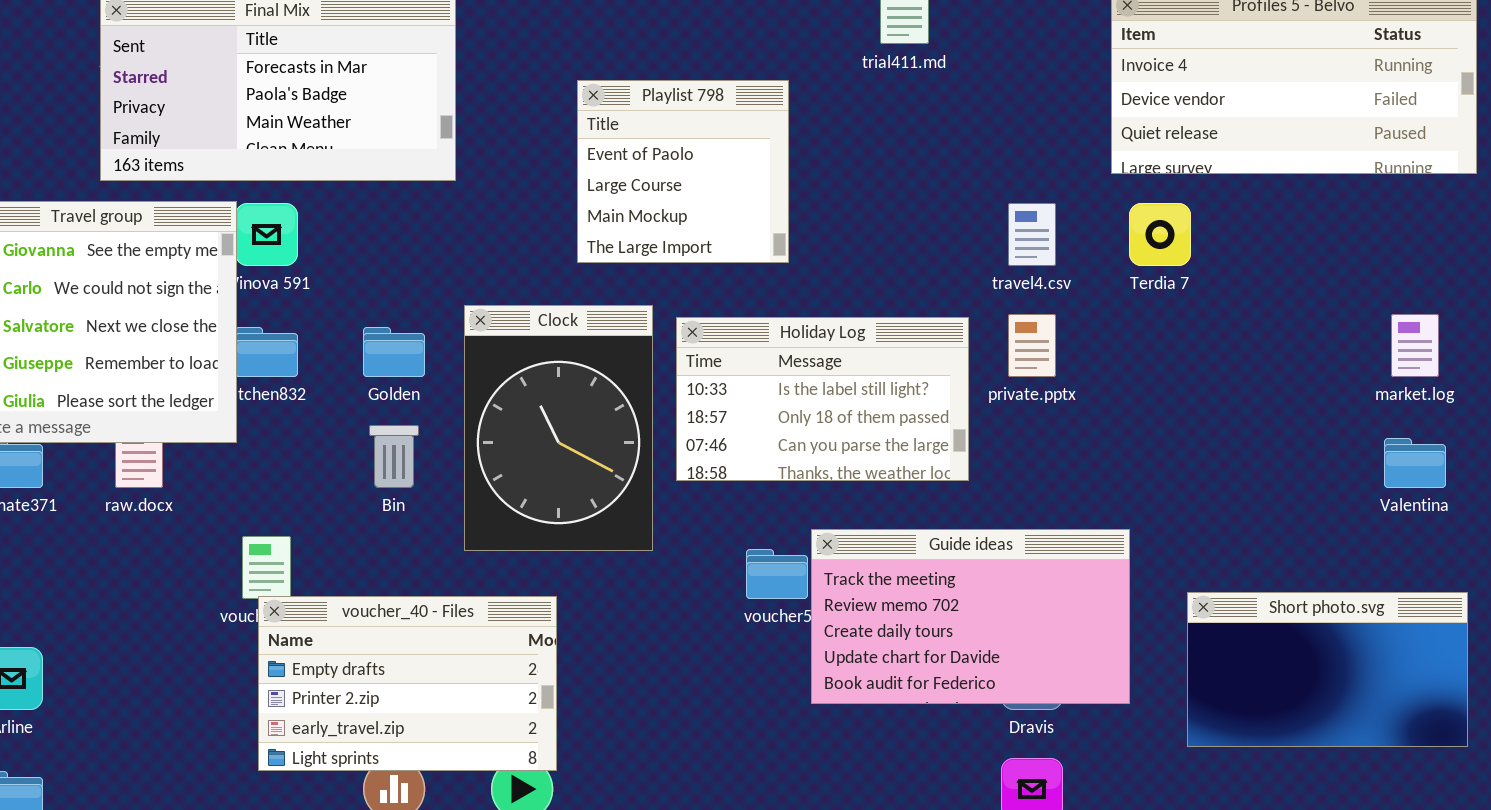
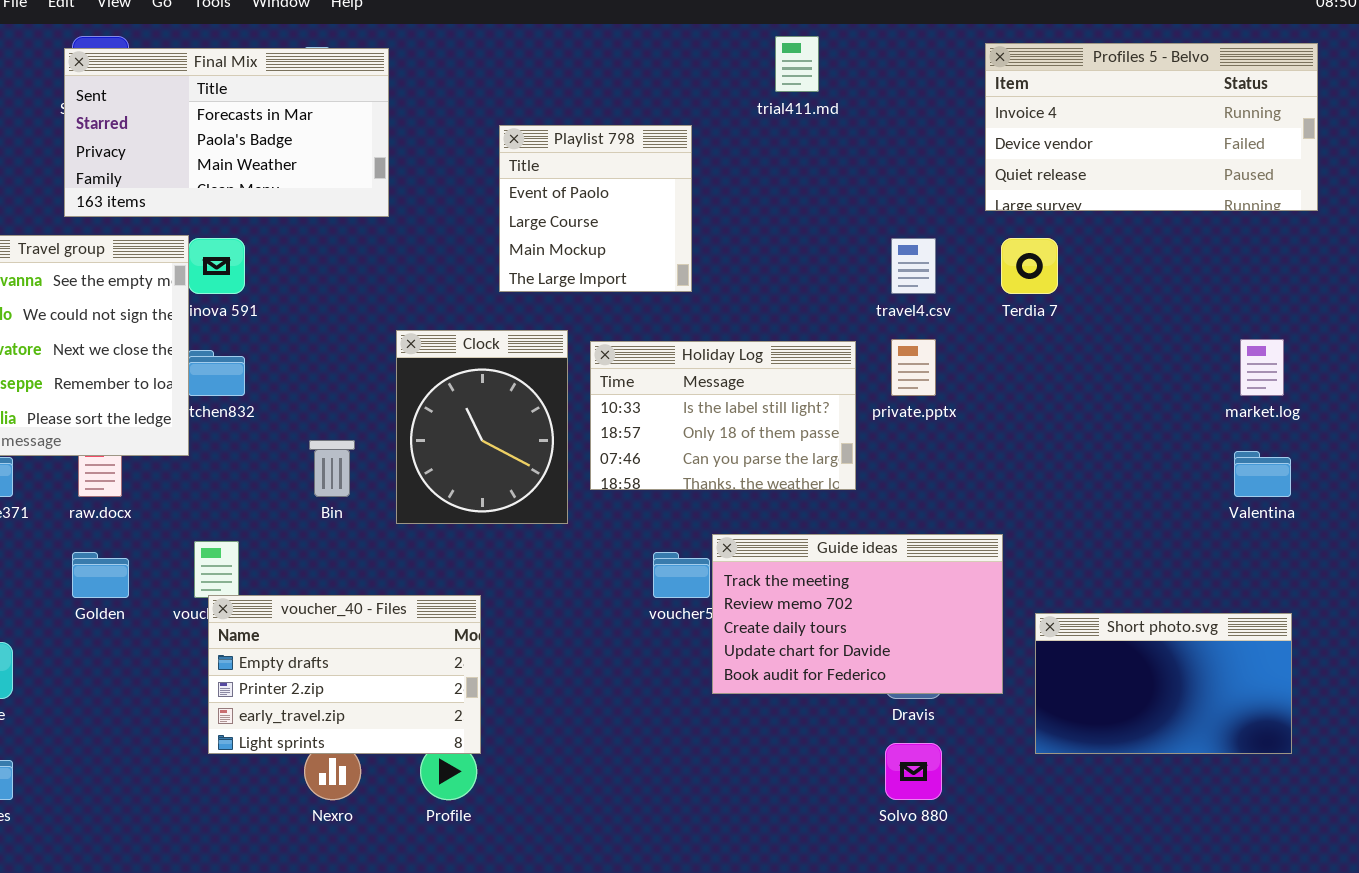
Clock: [464,305,653,551] -> [396,330,568,524], resized
Golden: [363,327,425,377] -> [72,552,129,598], moved
Short photo.svg: [1187,592,1468,747] -> [1035,613,1292,754], moved

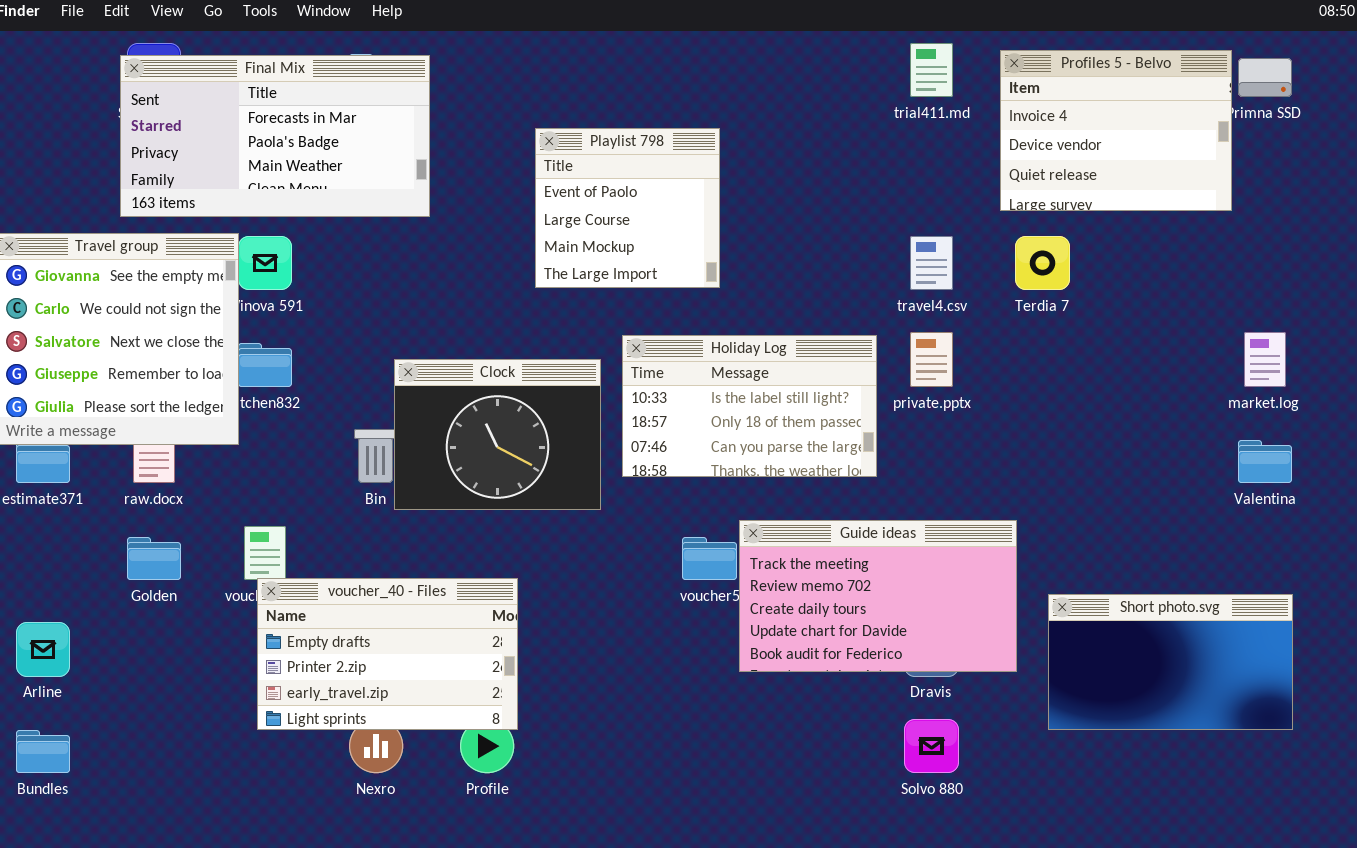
trial411.md: [775,36,819,92] -> [910,43,953,97], moved
Profiles 5 - Belvo: [985,43,1318,211] -> [1000,50,1232,211], resized
Clock: [396,330,568,524] -> [394,359,601,510], resized

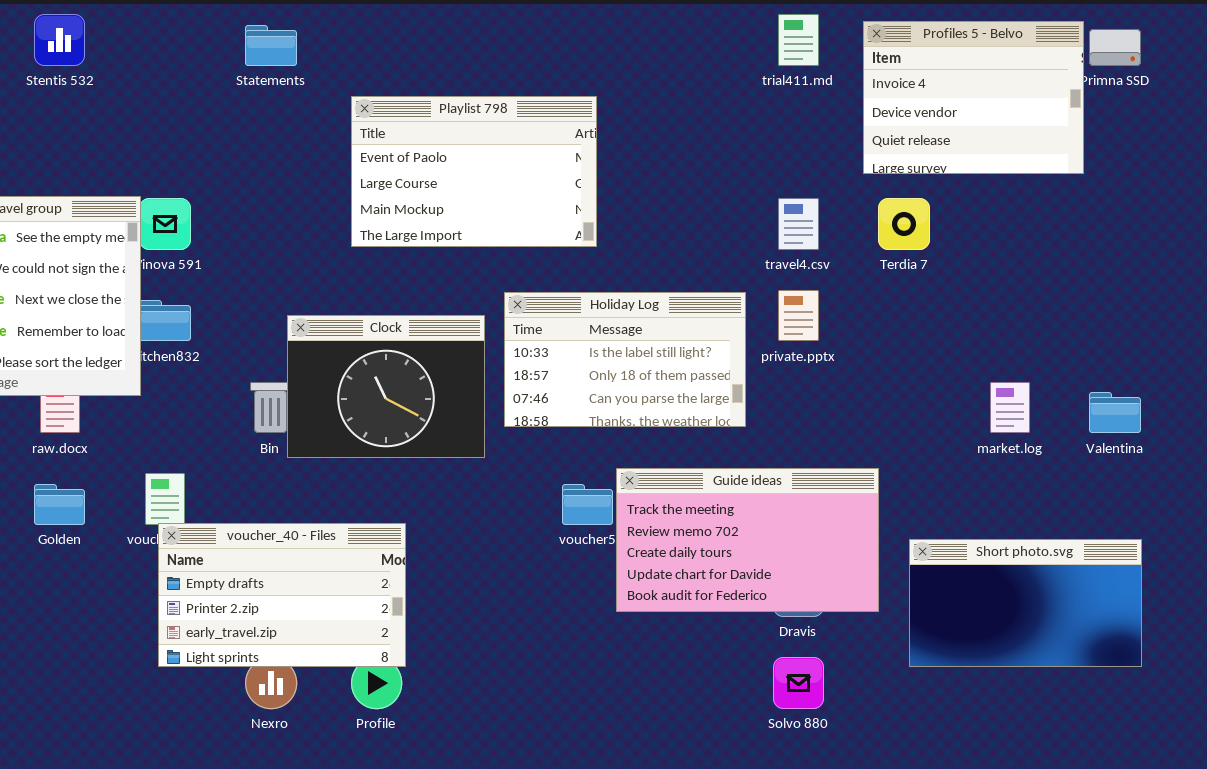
Final Mix: [120,55,430,217] -> none, closed
Playlist 798: [535,128,720,288] -> [351,96,597,247], resized
market.log: [1244,332,1286,387] -> [990,382,1030,433], moved

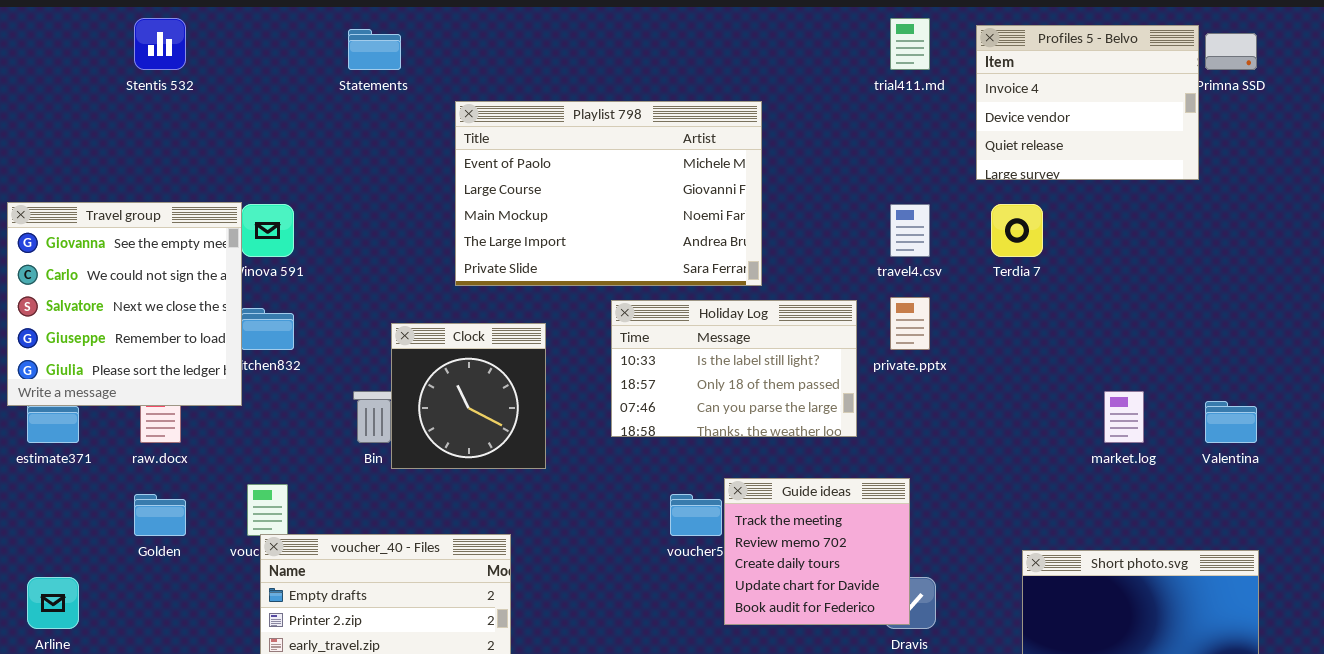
Playlist 798: [351,96,597,247] -> [455,101,762,286], resized
Clock: [287,315,485,458] -> [391,323,546,469], resized
Guide ideas: [616,468,879,612] -> [724,478,910,625], resized

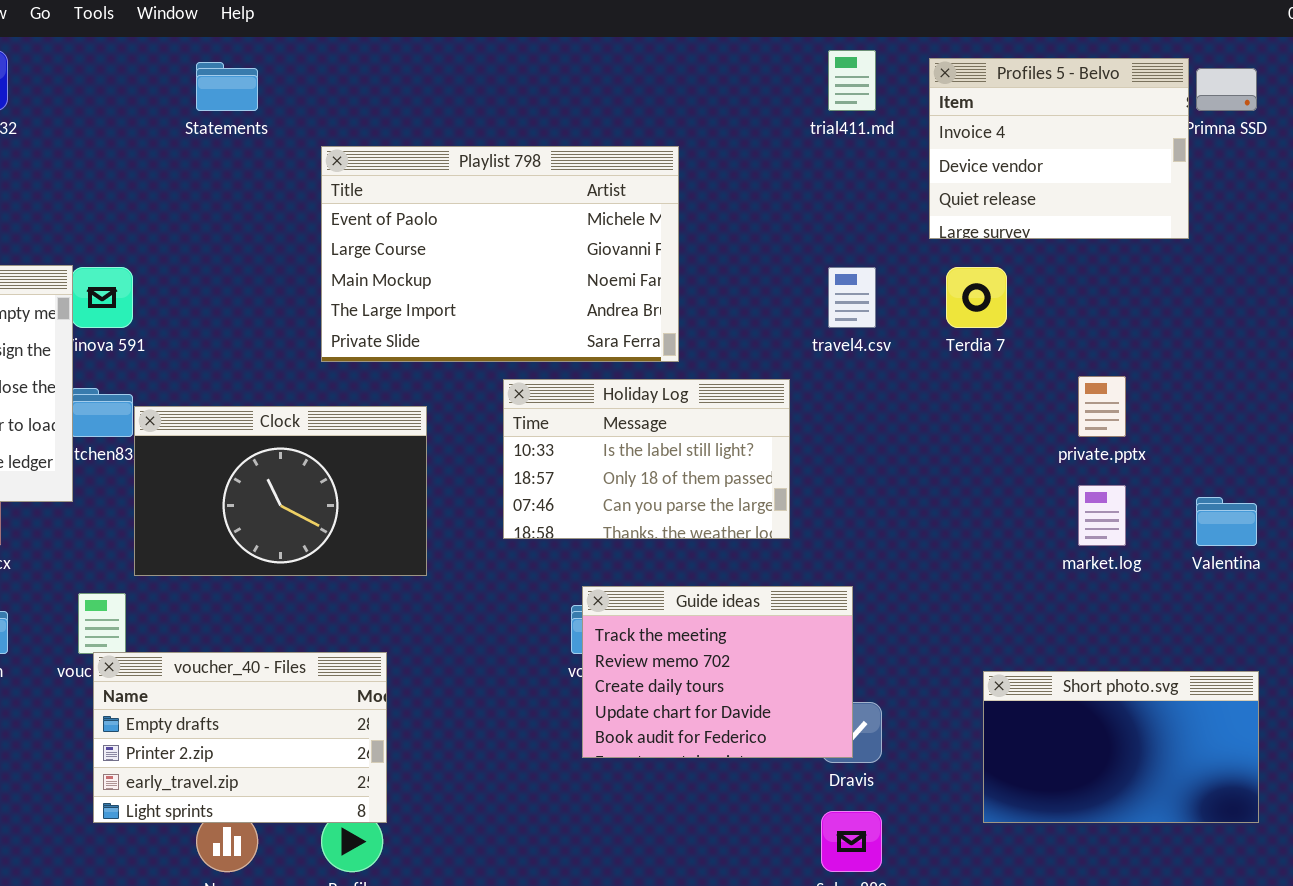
private.pptx: [890,297,930,350] -> [1078,376,1126,437], moved
Clock: [391,323,546,469] -> [134,406,427,576], resized
Guide ideas: [724,478,910,625] -> [582,586,853,758], resized

